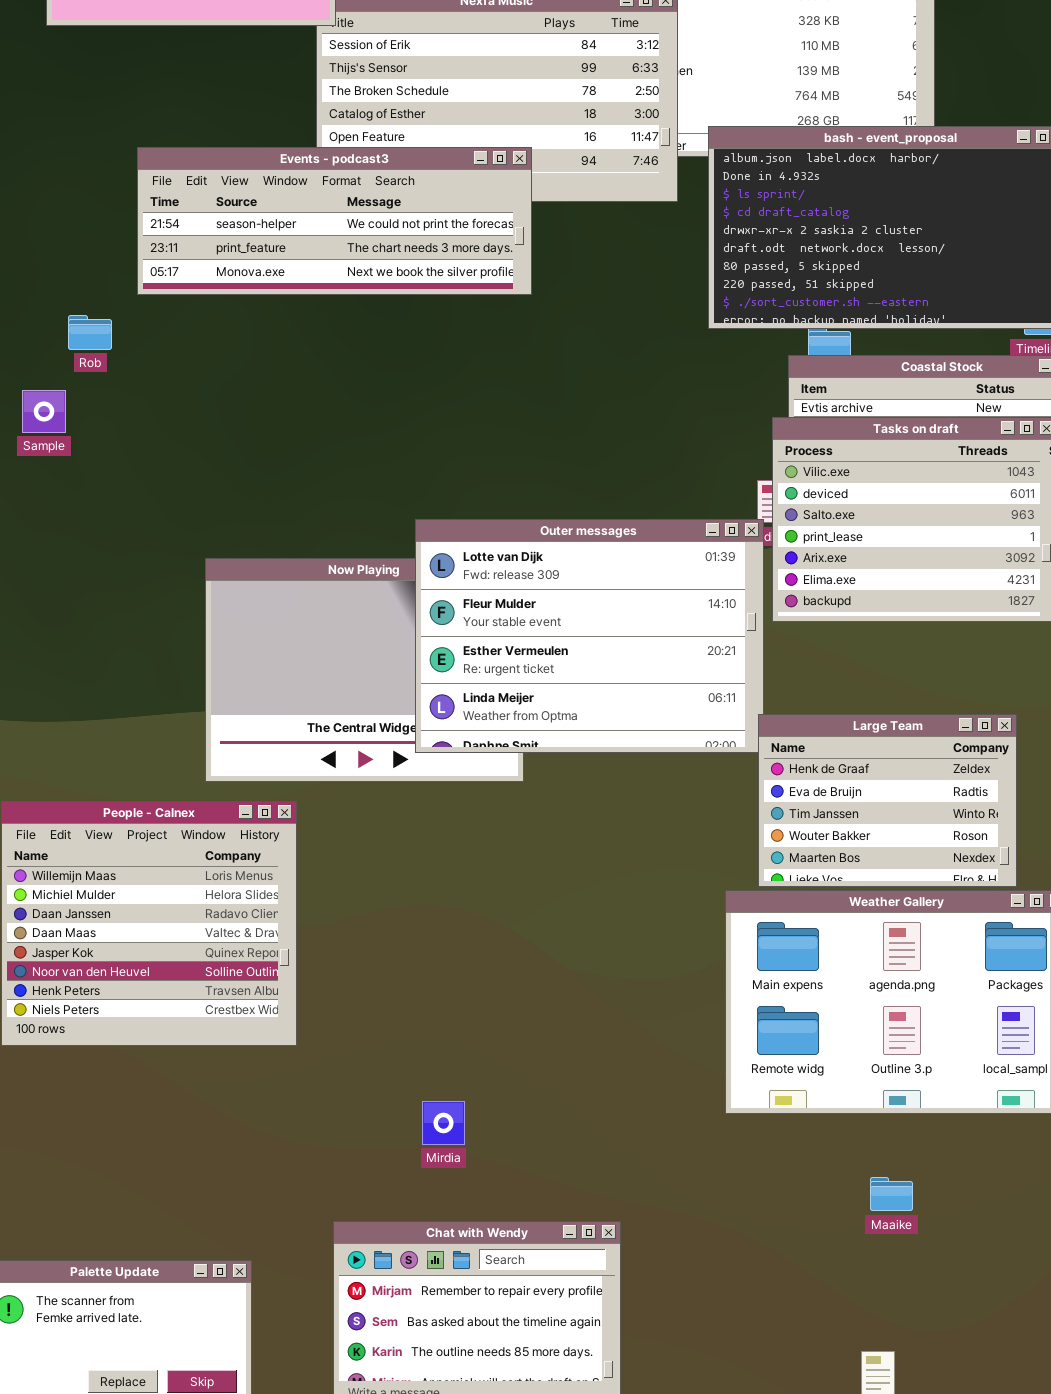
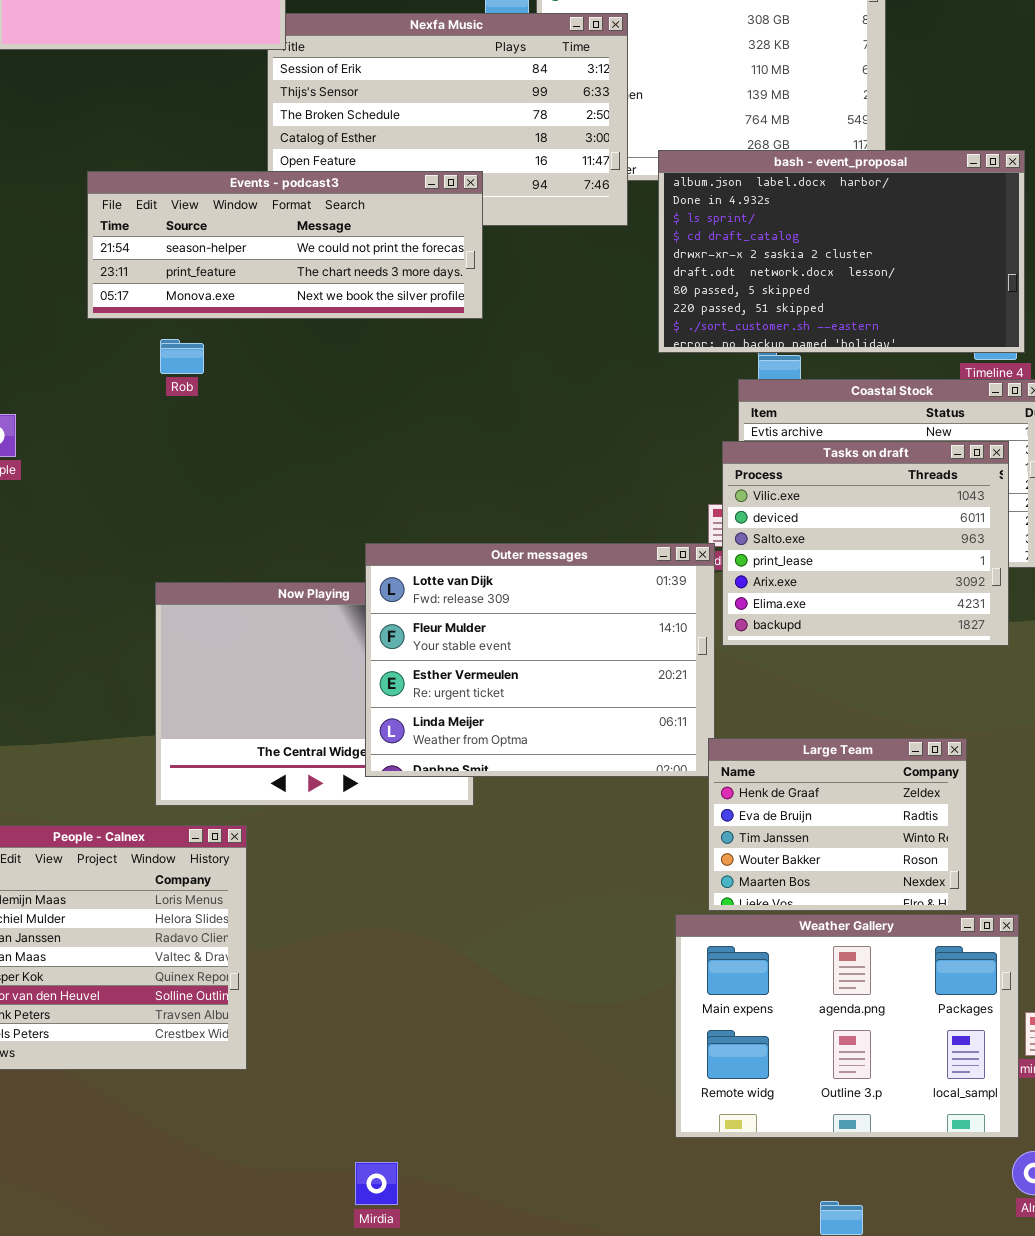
Rob: [68,315,112,350] -> [160,339,204,374], moved
Mirdia: [422,1101,465,1145] -> [355,1162,398,1205], moved

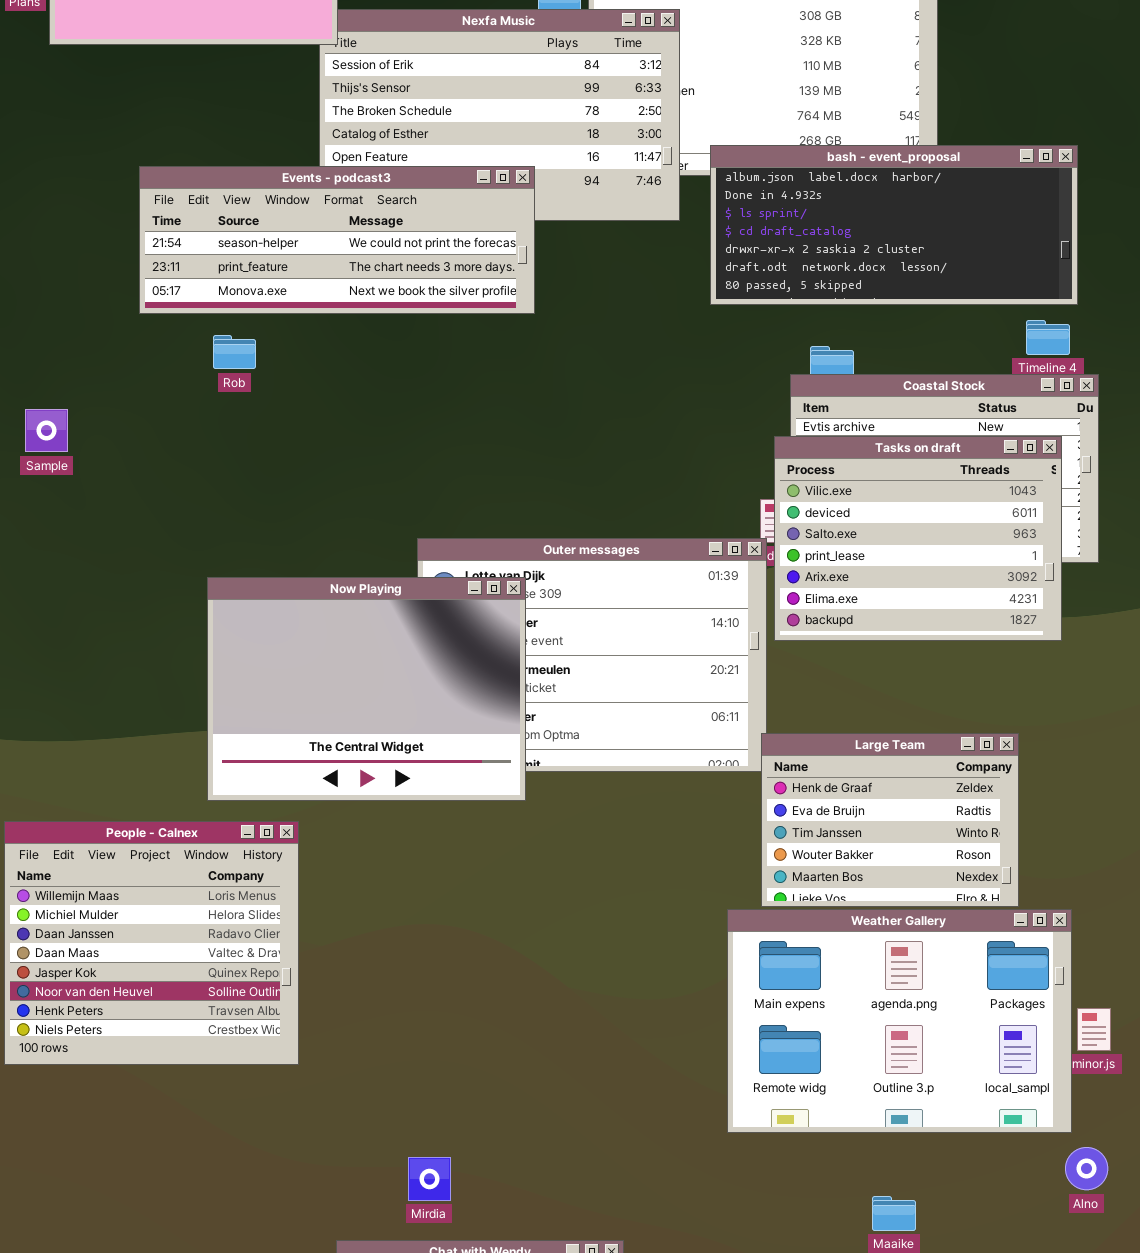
bash - event_proposal: [658,150,1025,353] -> [710,145,1078,305], resized
Now Playing: [155,582,474,806] -> [207,577,526,801], raised

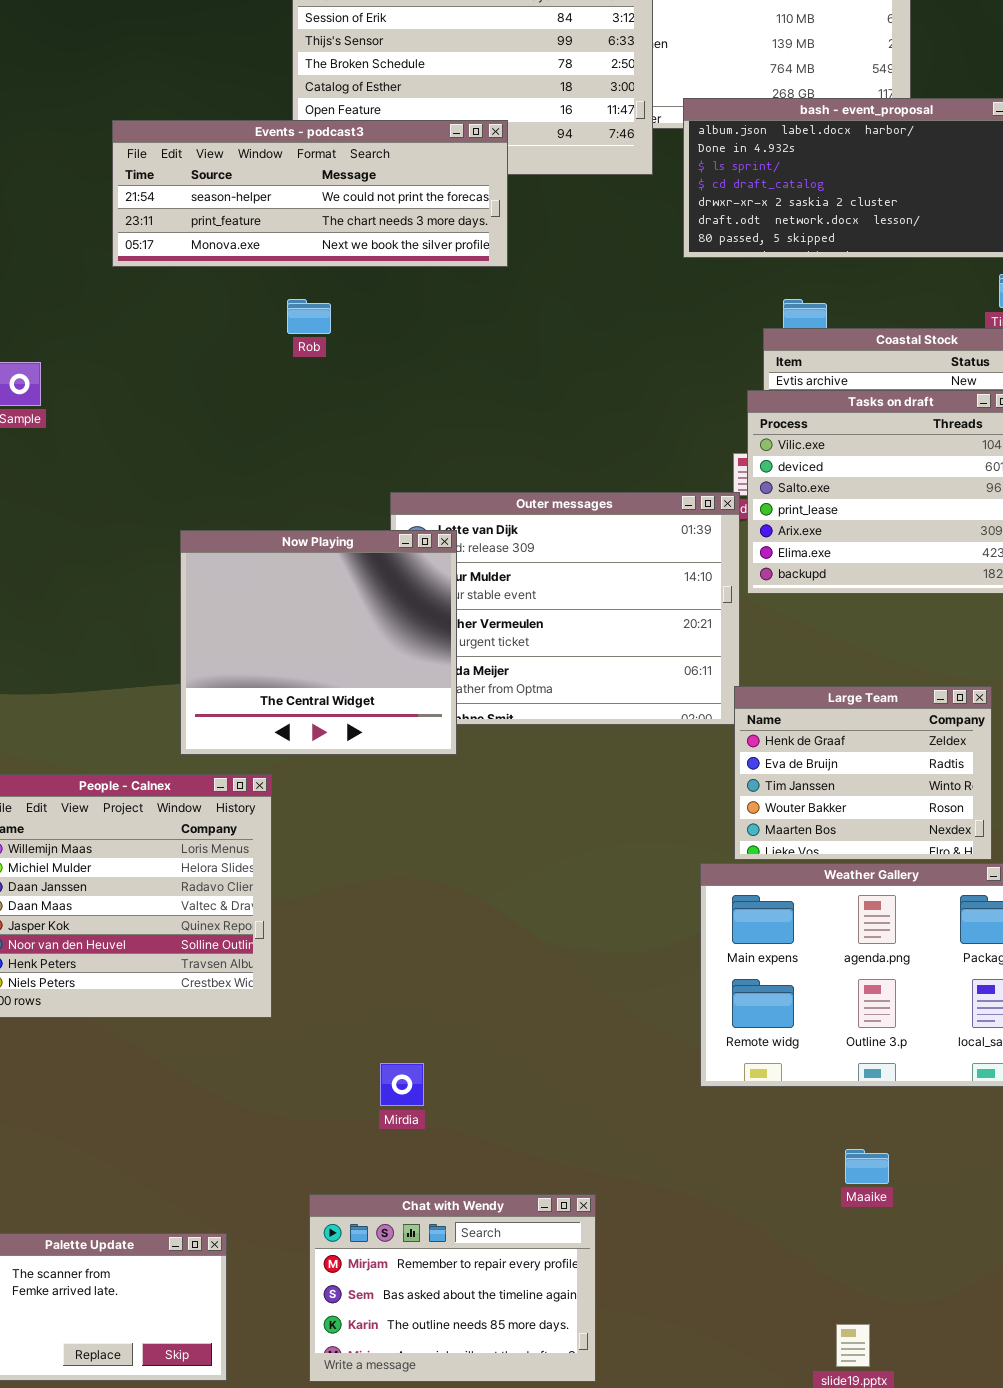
Rob: [213,335,256,369] -> [287,299,331,334], moved
Now Playing: [207,577,526,801] -> [180,530,457,755], resized
Mirdia: [408,1157,451,1201] -> [380,1063,424,1106], moved

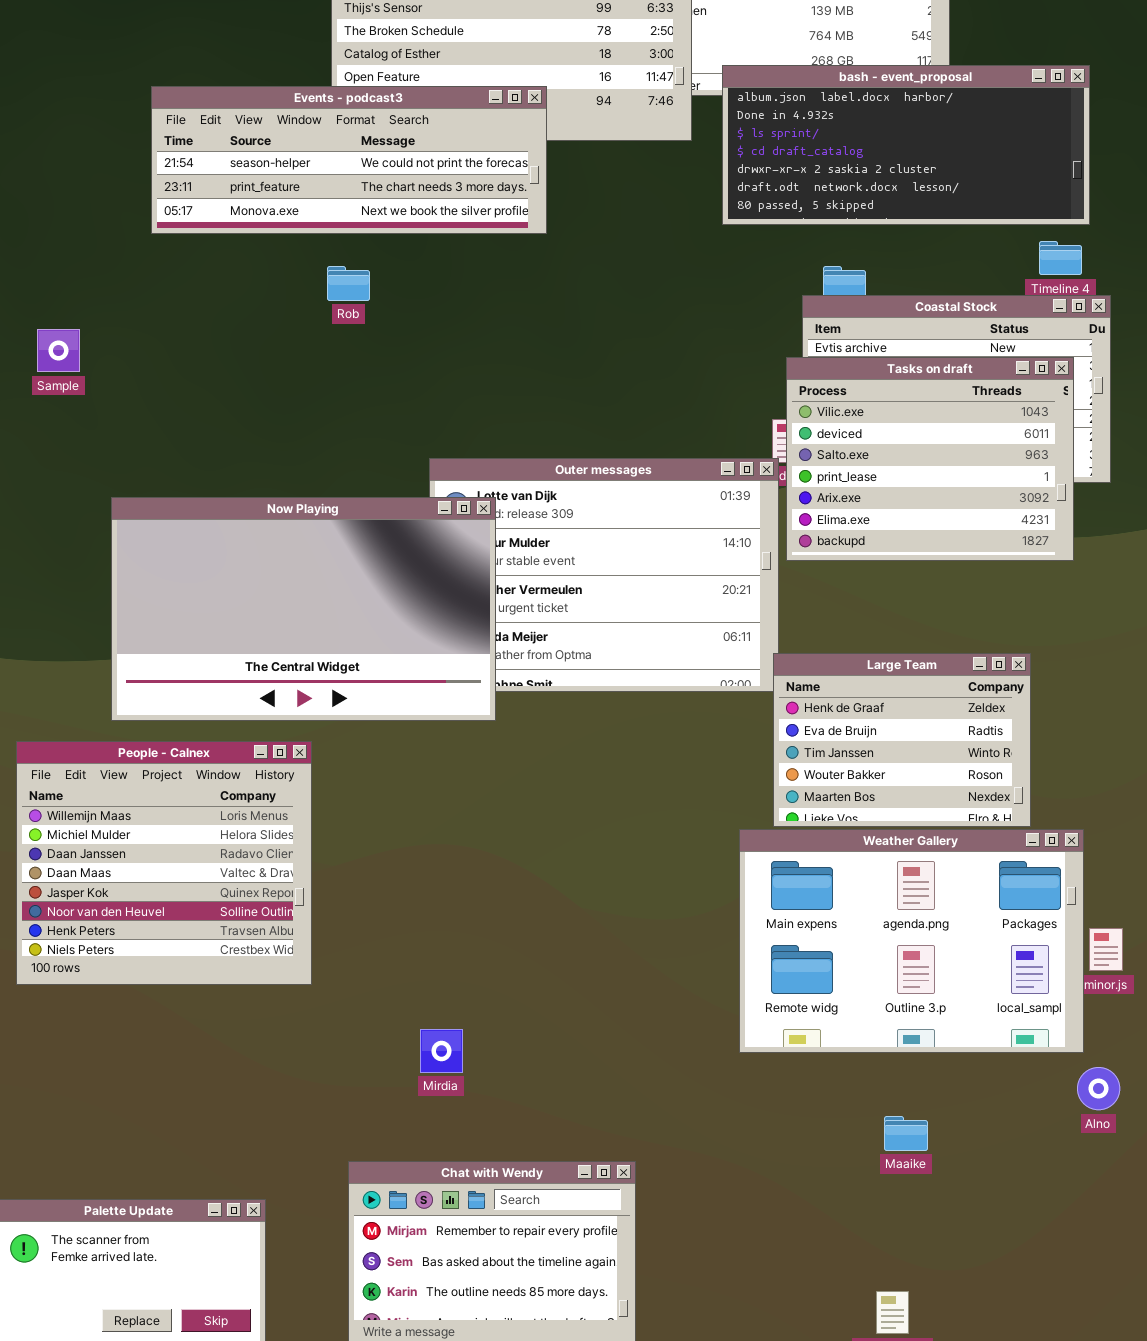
Now Playing: [180,530,457,755] -> [111,497,496,721], resized

